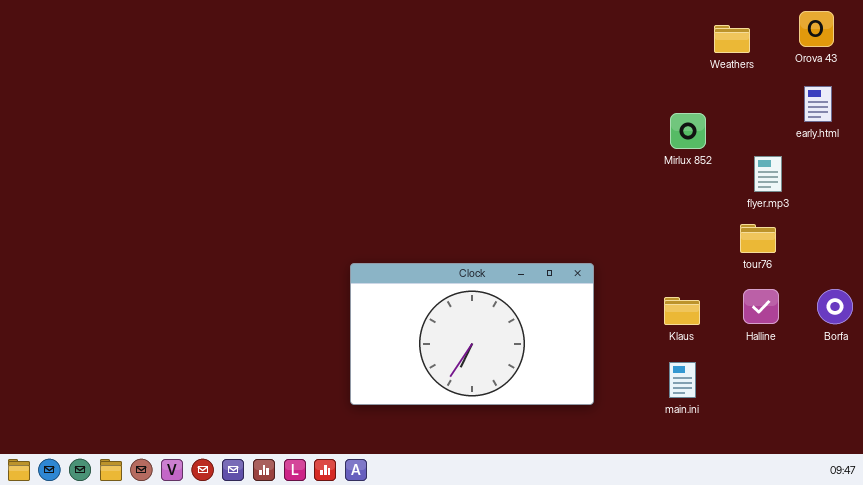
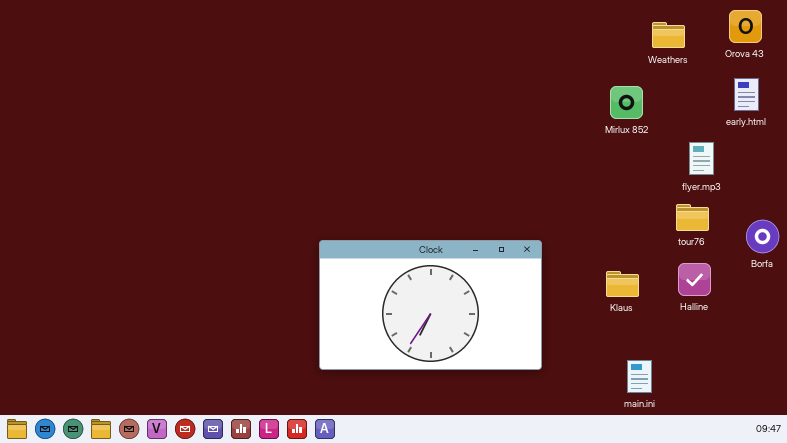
Mirlux 852: [670,113,706,149] -> [610,86,643,119], moved
Borfa: [817,289,853,324] -> [746,220,779,253], moved
main.ini: [669,362,696,398] -> [627,360,652,393], moved

